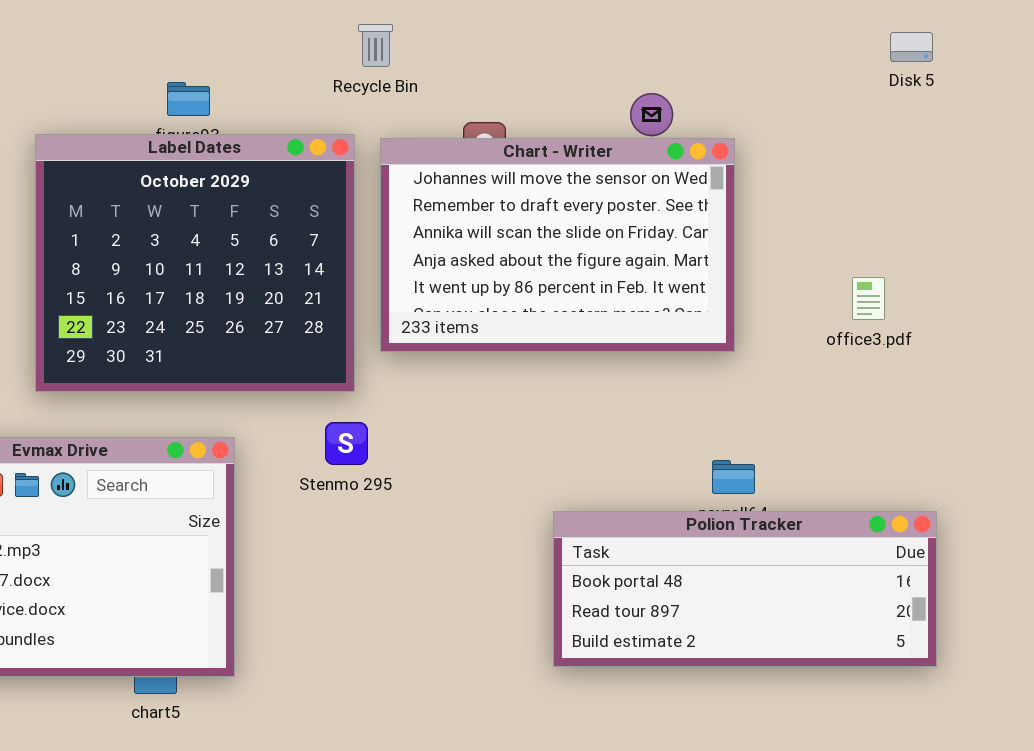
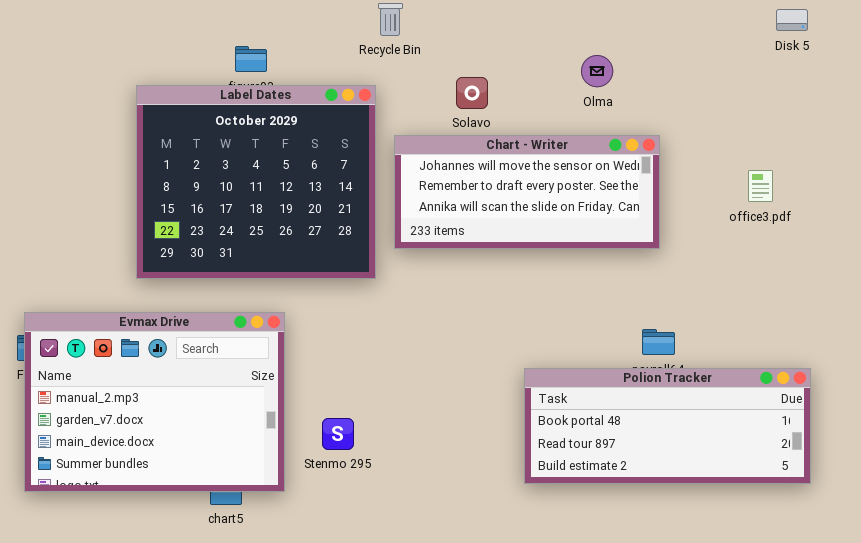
Chart - Writer: [380,138,735,352] -> [394,135,660,249], resized
office3.pdf: [852,277,885,320] -> [748,170,773,202], moved
Stenmo 295: [325,422,368,465] -> [322,418,354,450], moved

